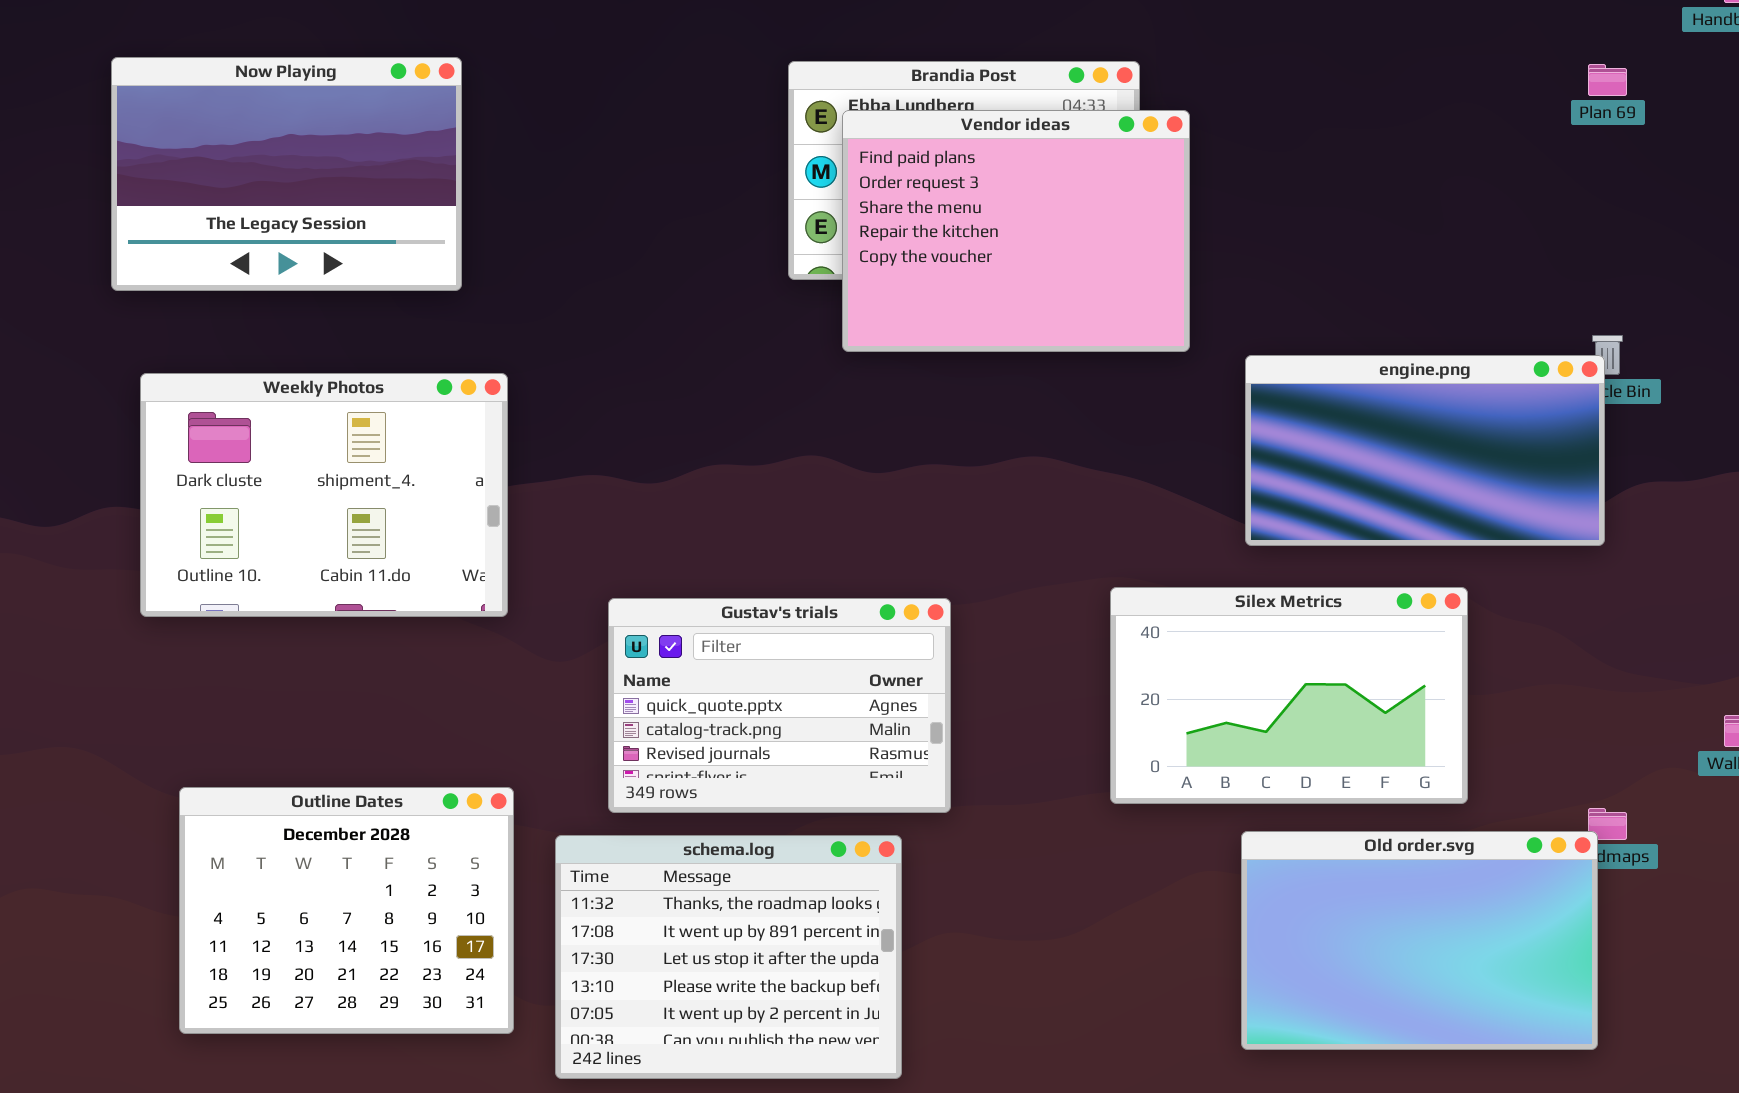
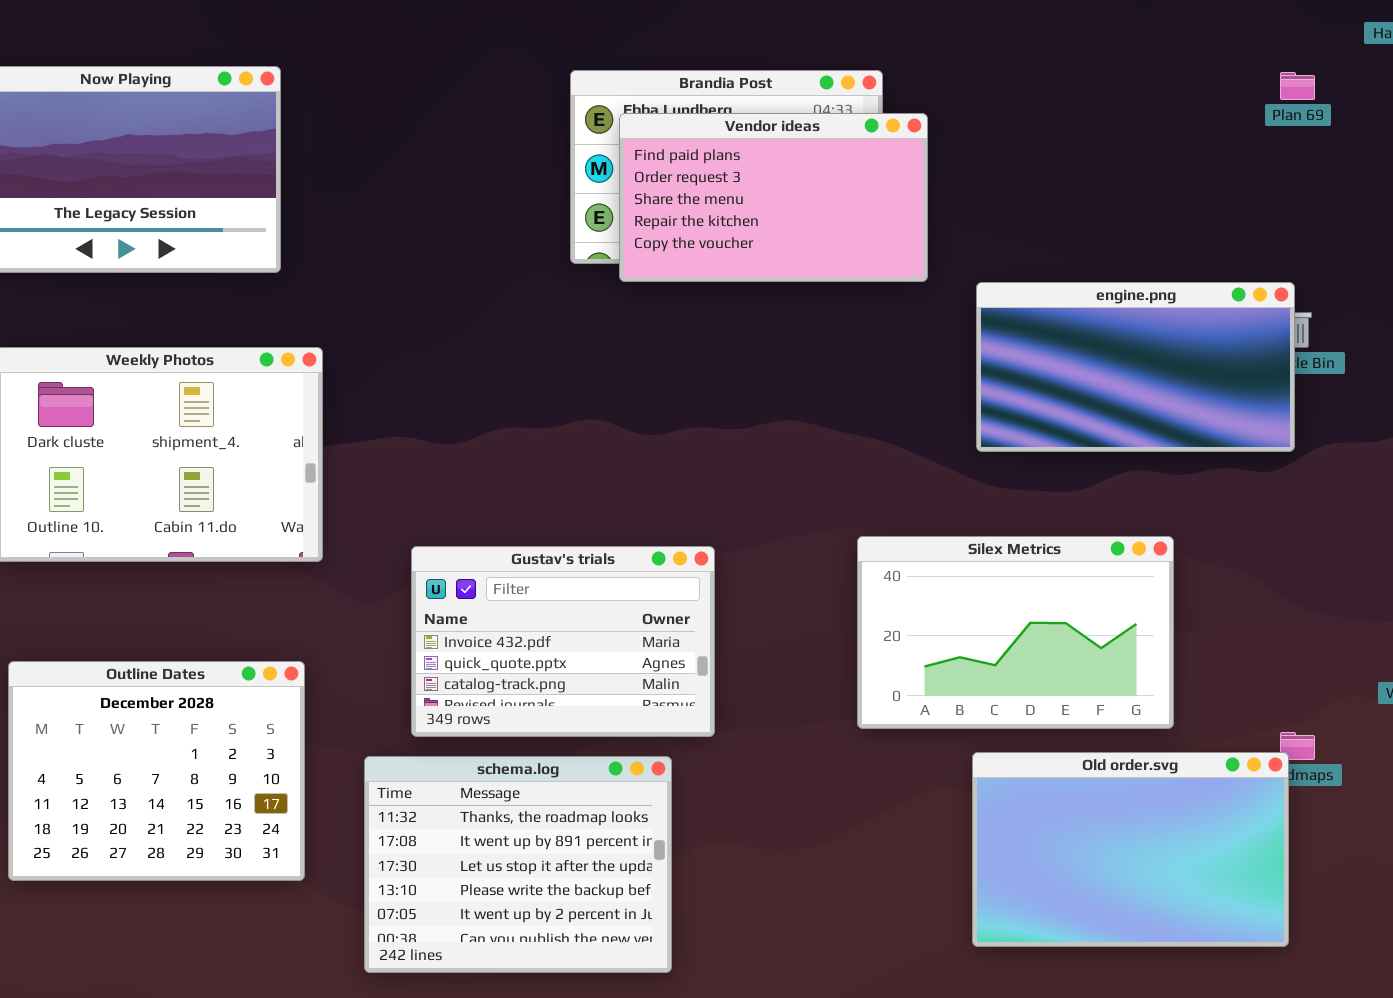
Vendor ideas: [842,110,1190,352] -> [619,113,928,282], resized
engine.png: [1245,355,1605,546] -> [976,282,1295,452], moved
Gustav's trials: [608,598,951,813] -> [411,546,715,737], scrolled up 1 row
Outline Dates: [179,787,514,1034] -> [8,661,305,881], moved

